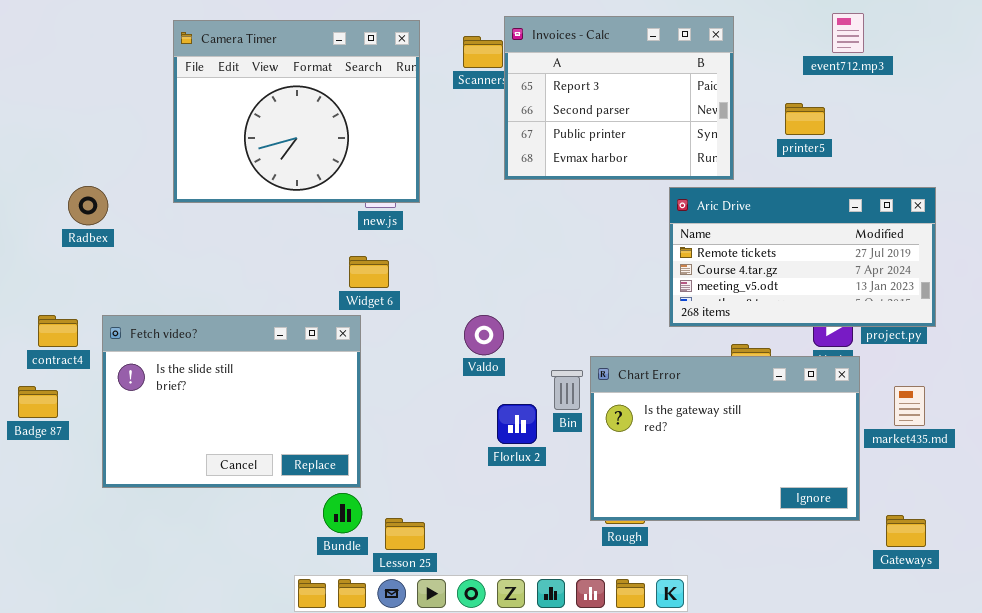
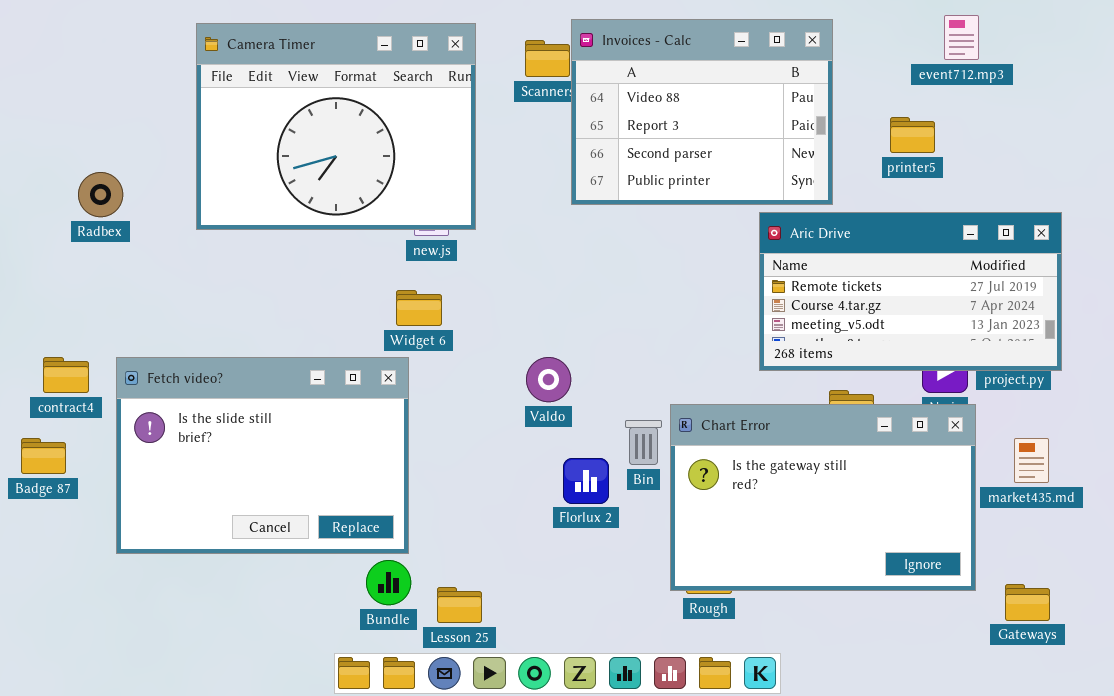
Invoices - Calc: [504,16,734,180] -> [571,19,833,205], scrolled up 1 row
Radbex: [68,186,108,225] -> [78,172,123,217], moved

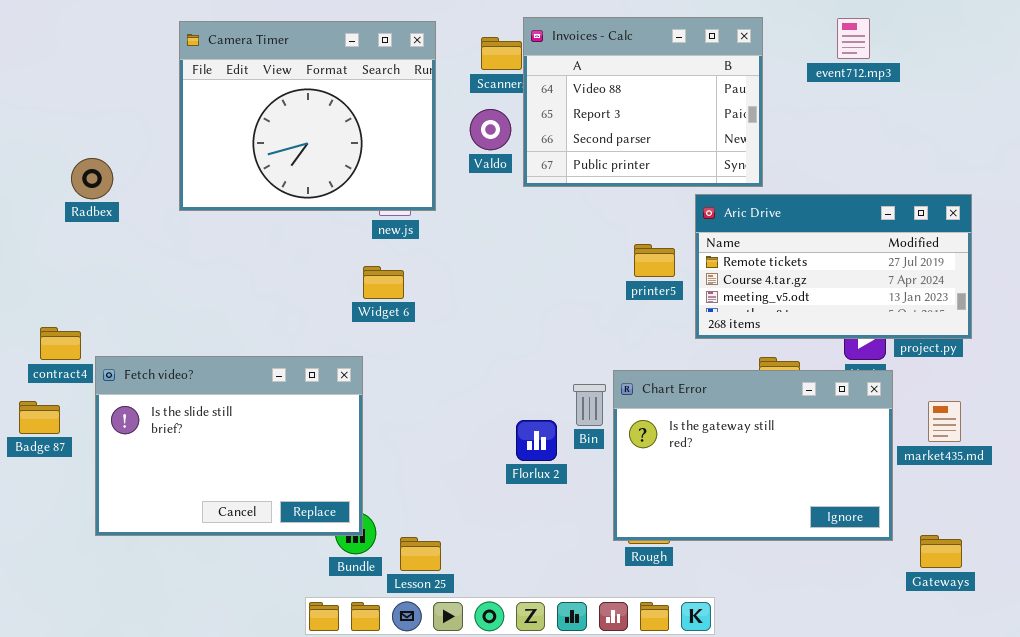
event712.mp3: [944,15,979,60] -> [837,18,870,59], moved
printer5: [890,117,935,153] -> [634,244,675,277], moved
Fetch video?: [116,357,409,554] -> [95,356,363,536], moved
Valdo: [526,357,571,402] -> [470,109,511,150], moved

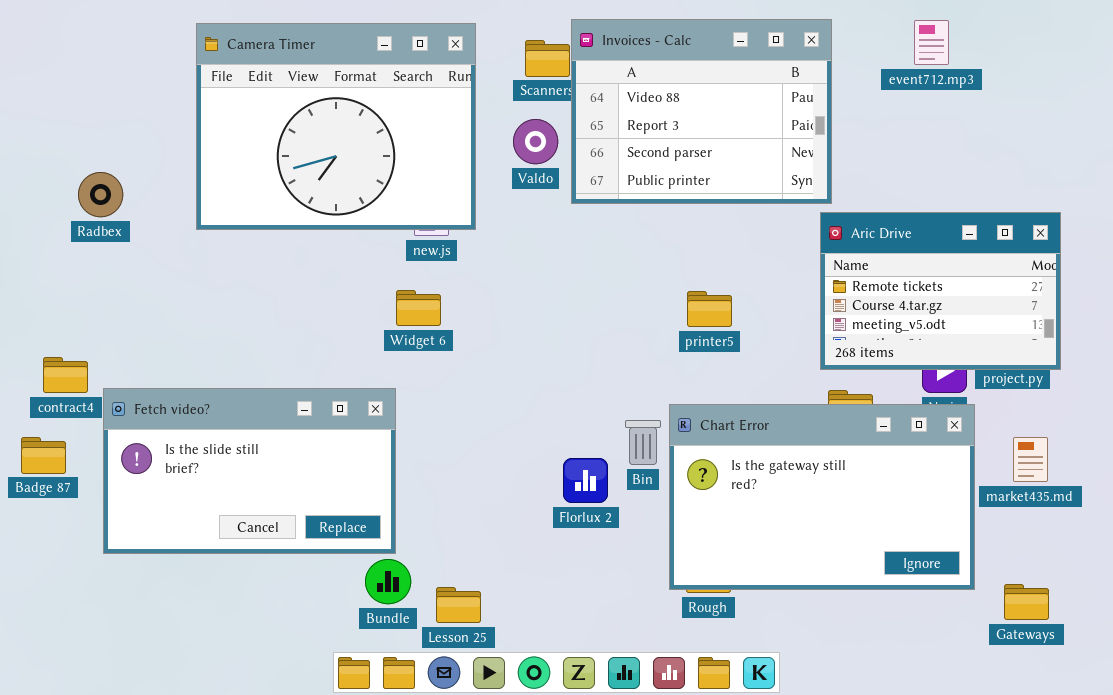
Aric Drive: [695,194,972,339] -> [820,212,1061,370], resized
printer5: [634,244,675,277] -> [687,291,732,327], moved
Fetch video?: [95,356,363,536] -> [103,388,396,554], resized

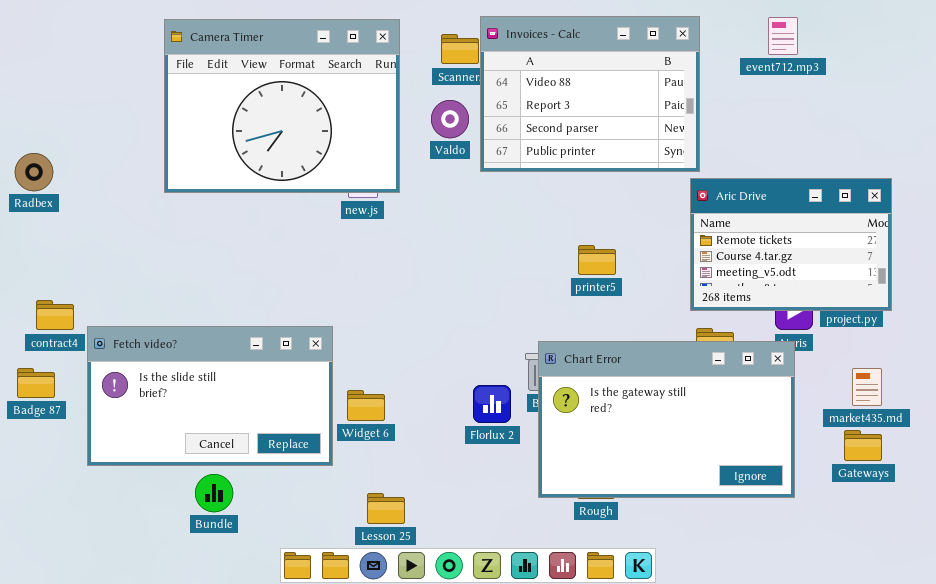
Radbex: [78,172,123,217] -> [15,153,53,191], moved
Widget 6: [396,290,441,326] -> [347,390,385,421], moved
Chart Error: [669,404,975,590] -> [538,341,795,498], moved
Bundle: [365,559,411,604] -> [195,474,233,512], moved
Gateways: [1004,584,1049,620] -> [844,430,882,461], moved

